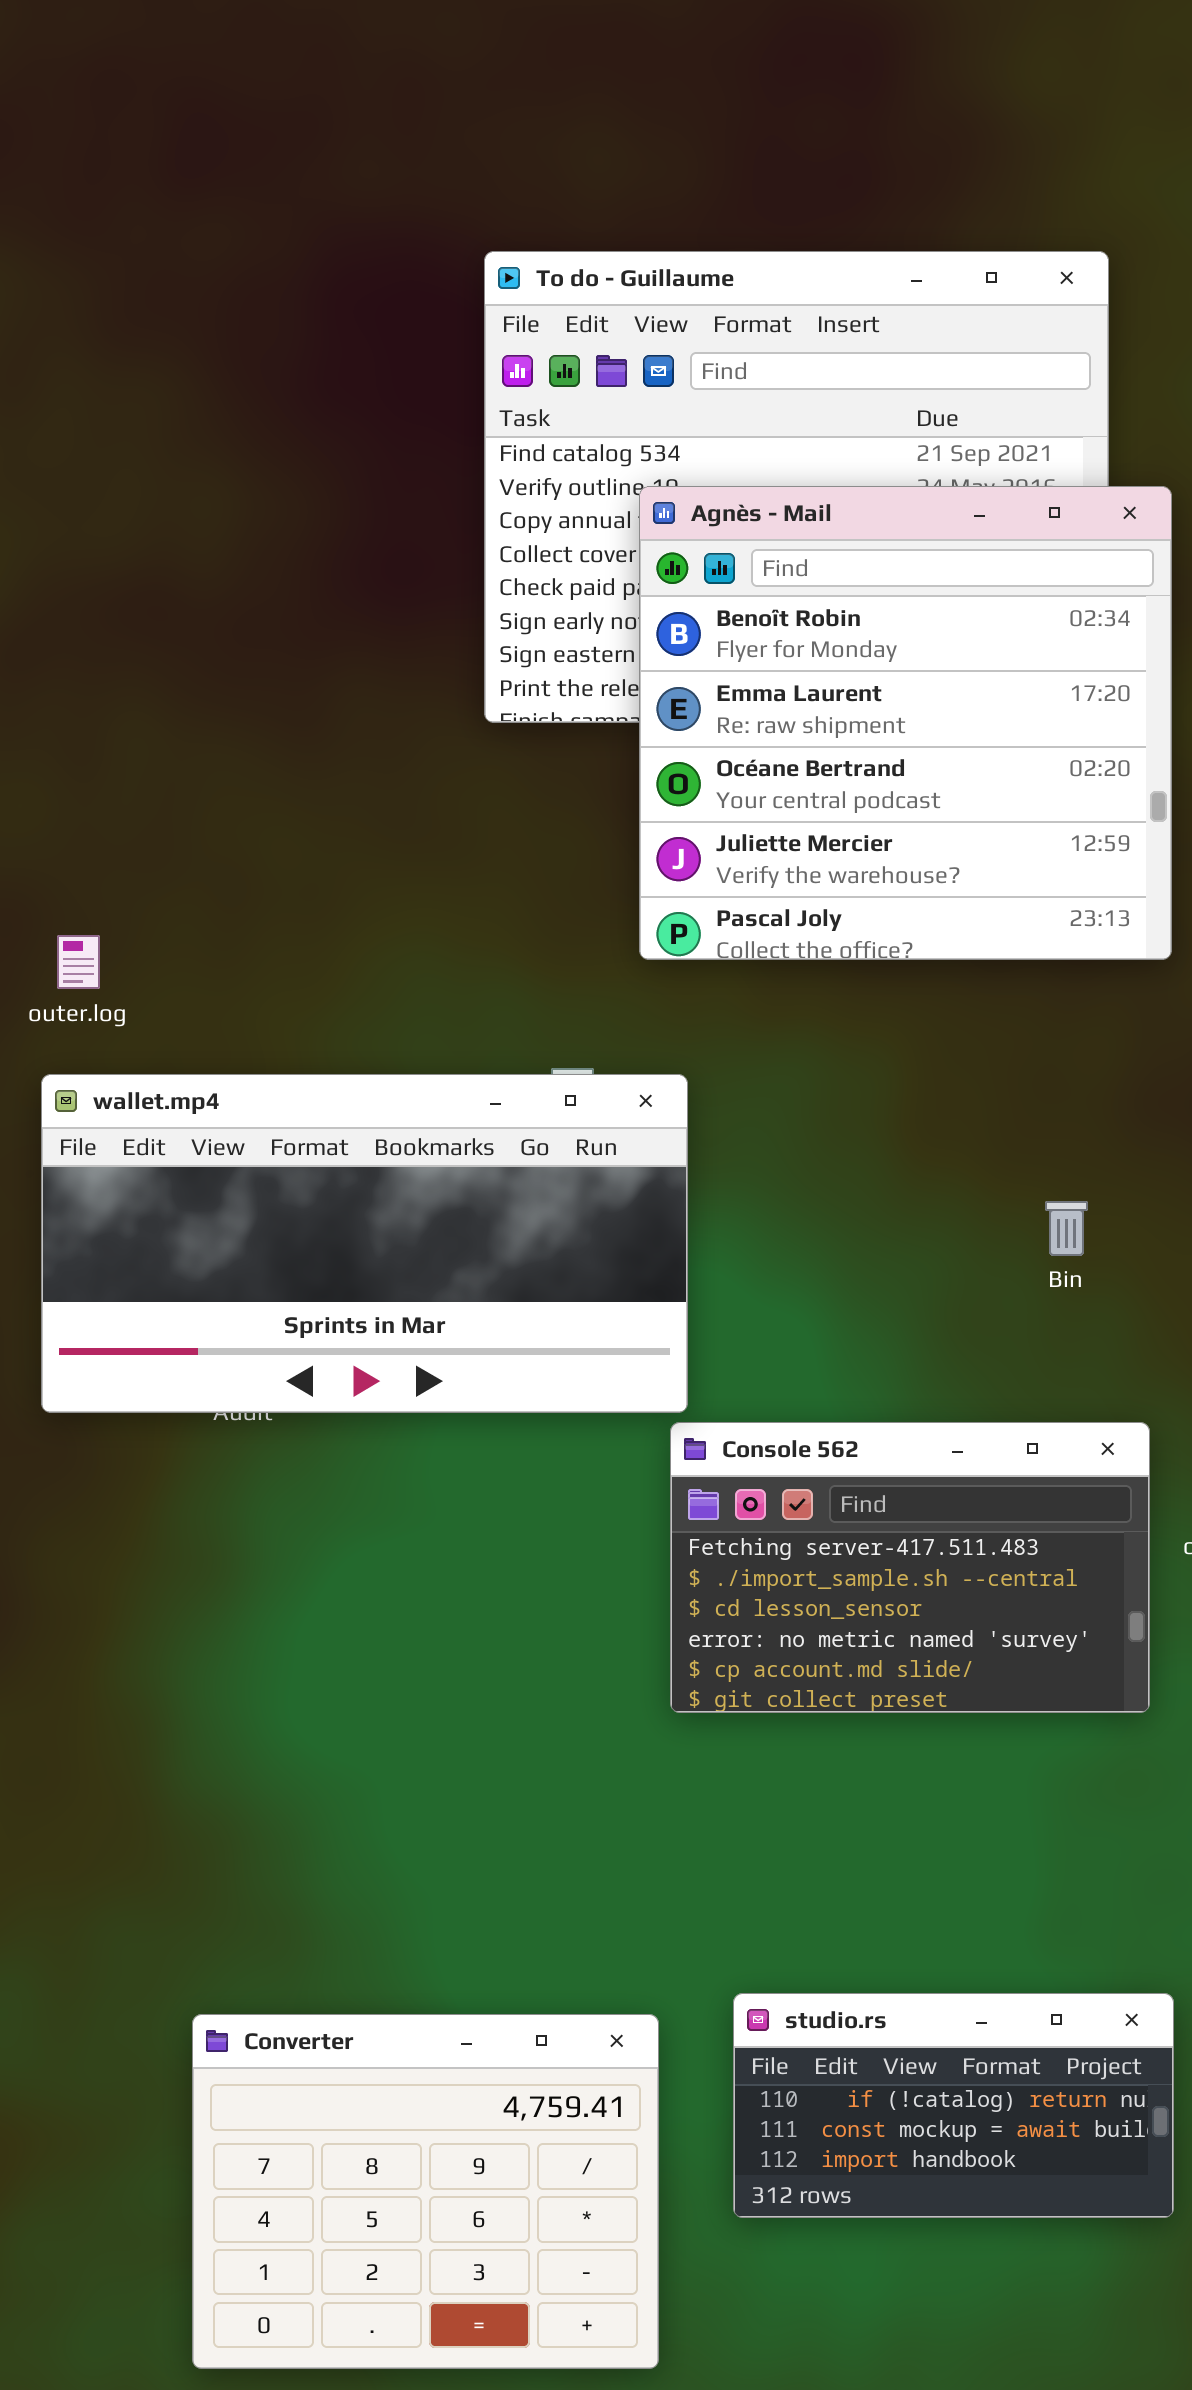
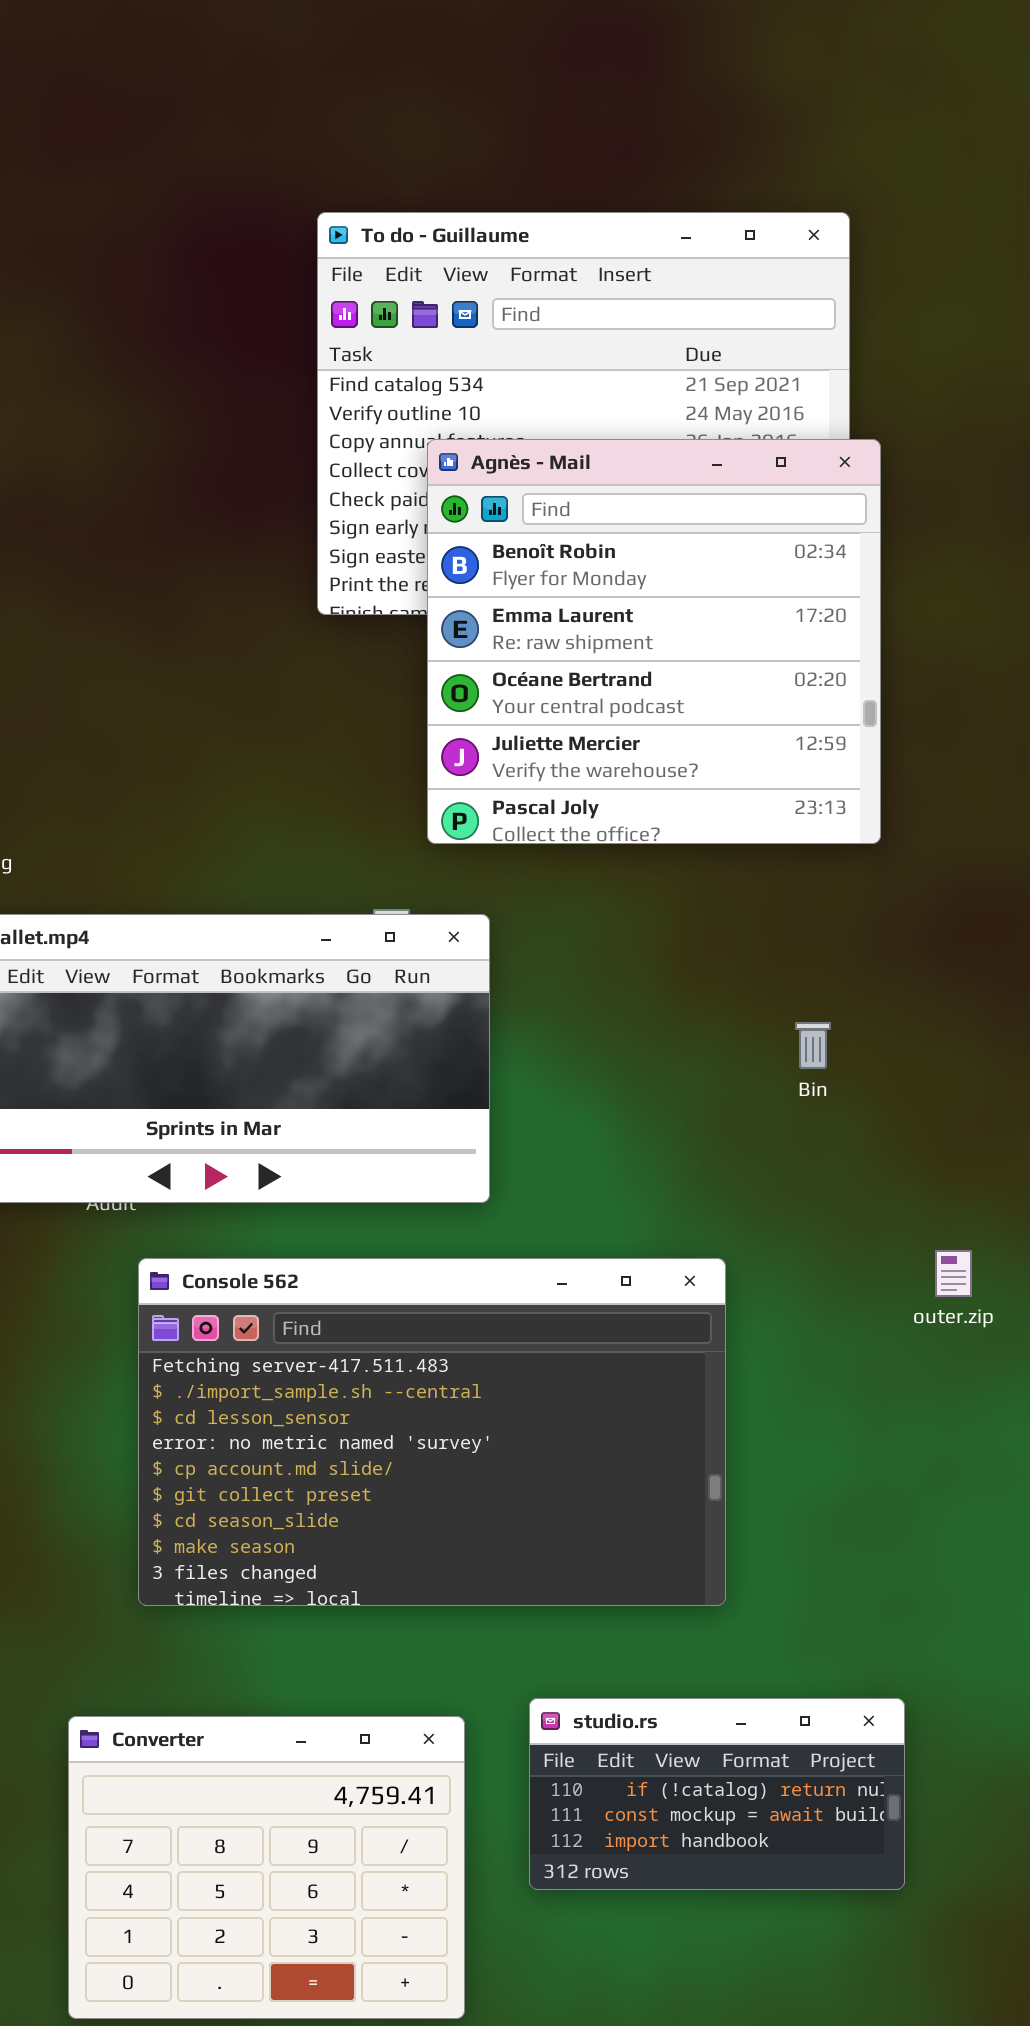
Agnès - Mail: [639,486,1172,960] -> [427,439,881,844], moved
Console 562: [670,1422,1150,1713] -> [138,1258,726,1606], moved, resized

